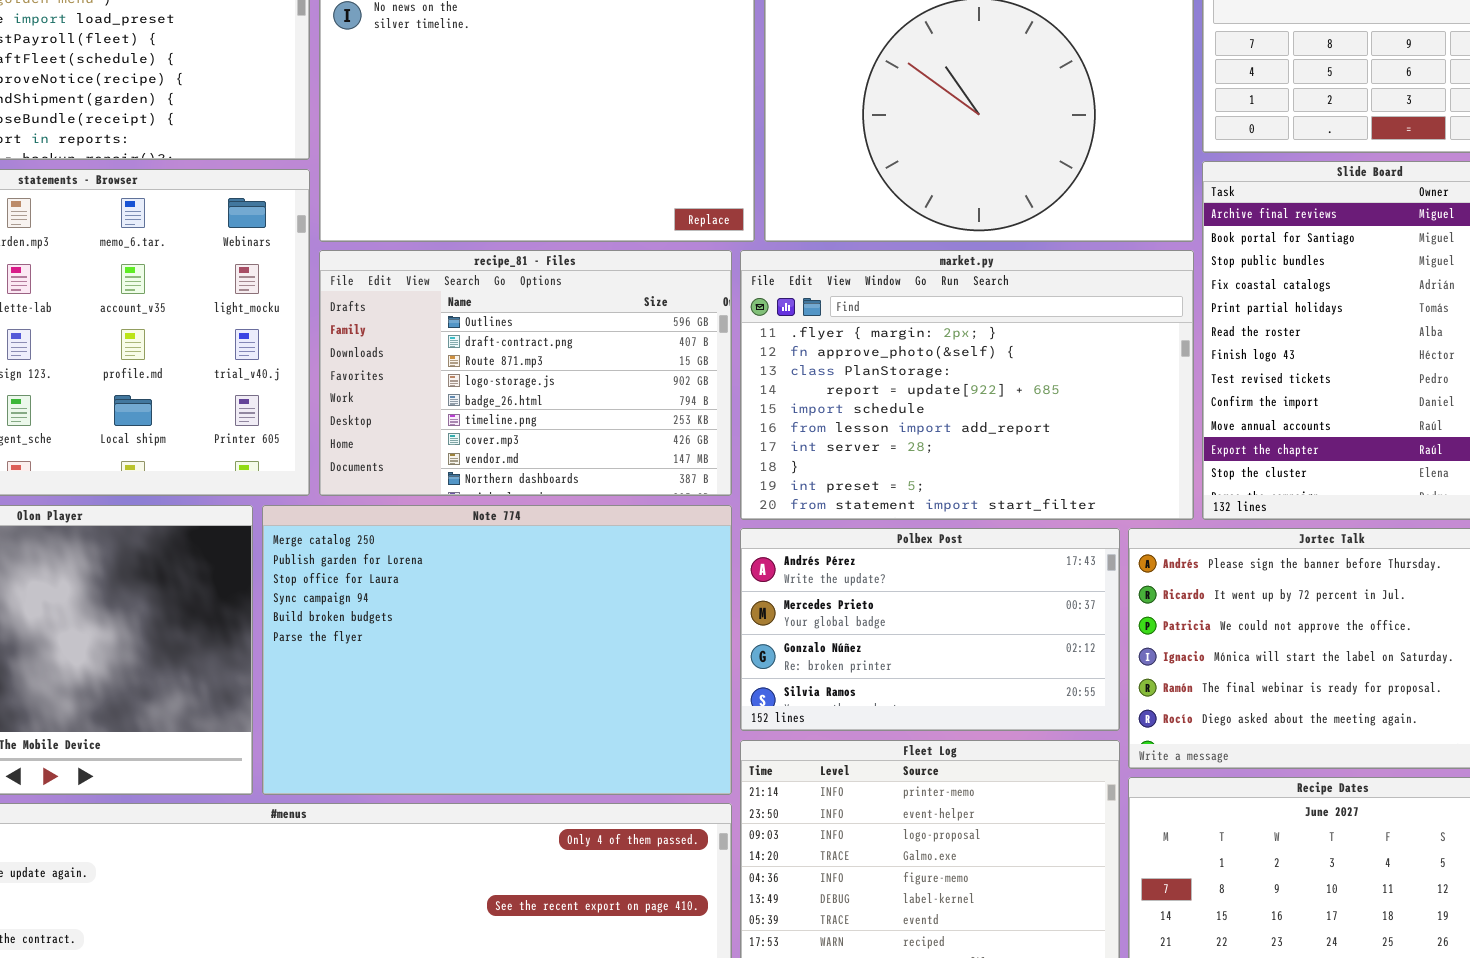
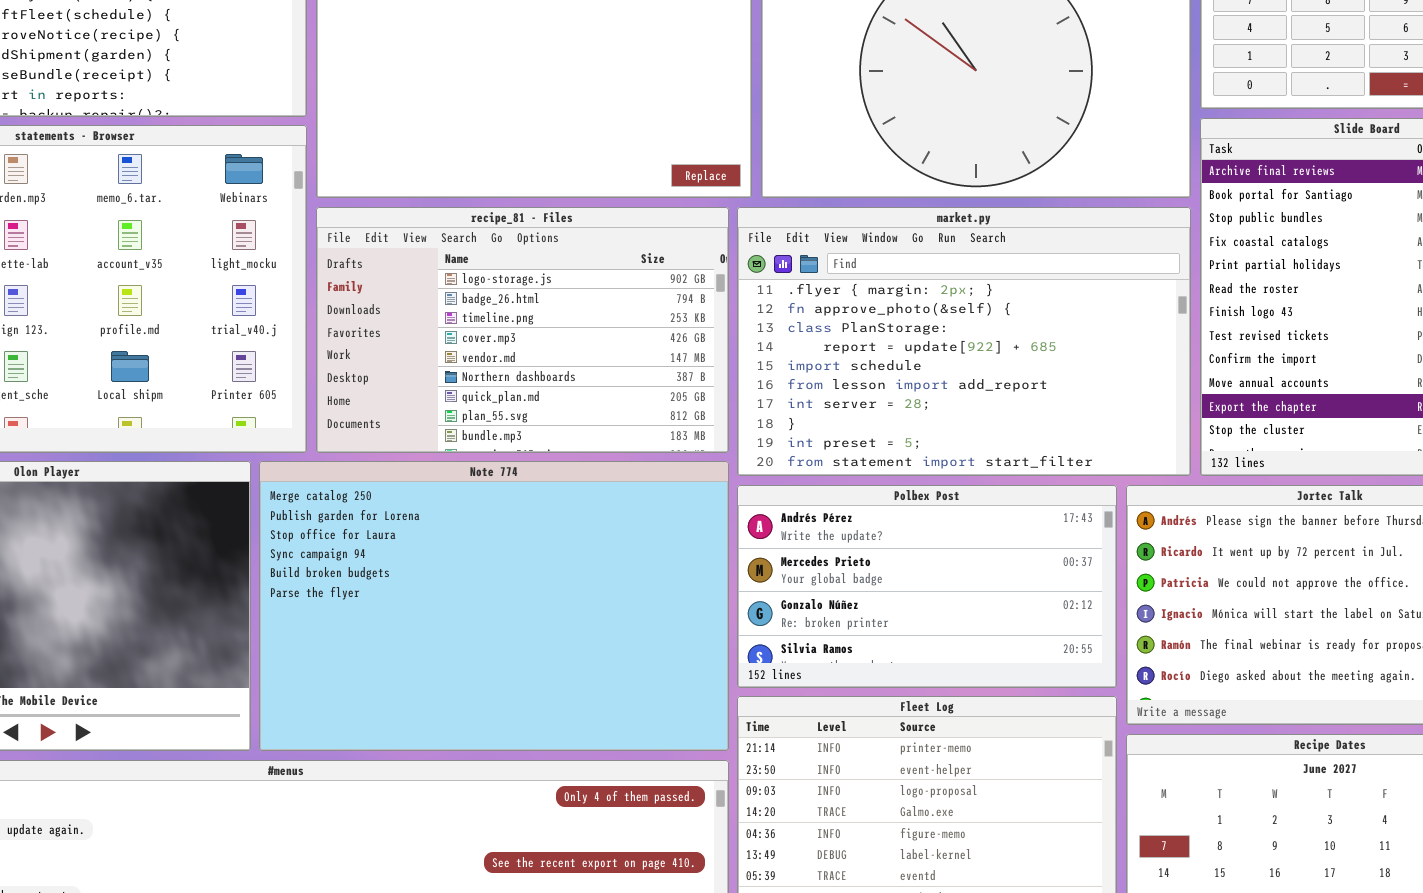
recipe_81 - Files: [319,250,732,496] -> [316,207,729,453], scrolled down 3 rows

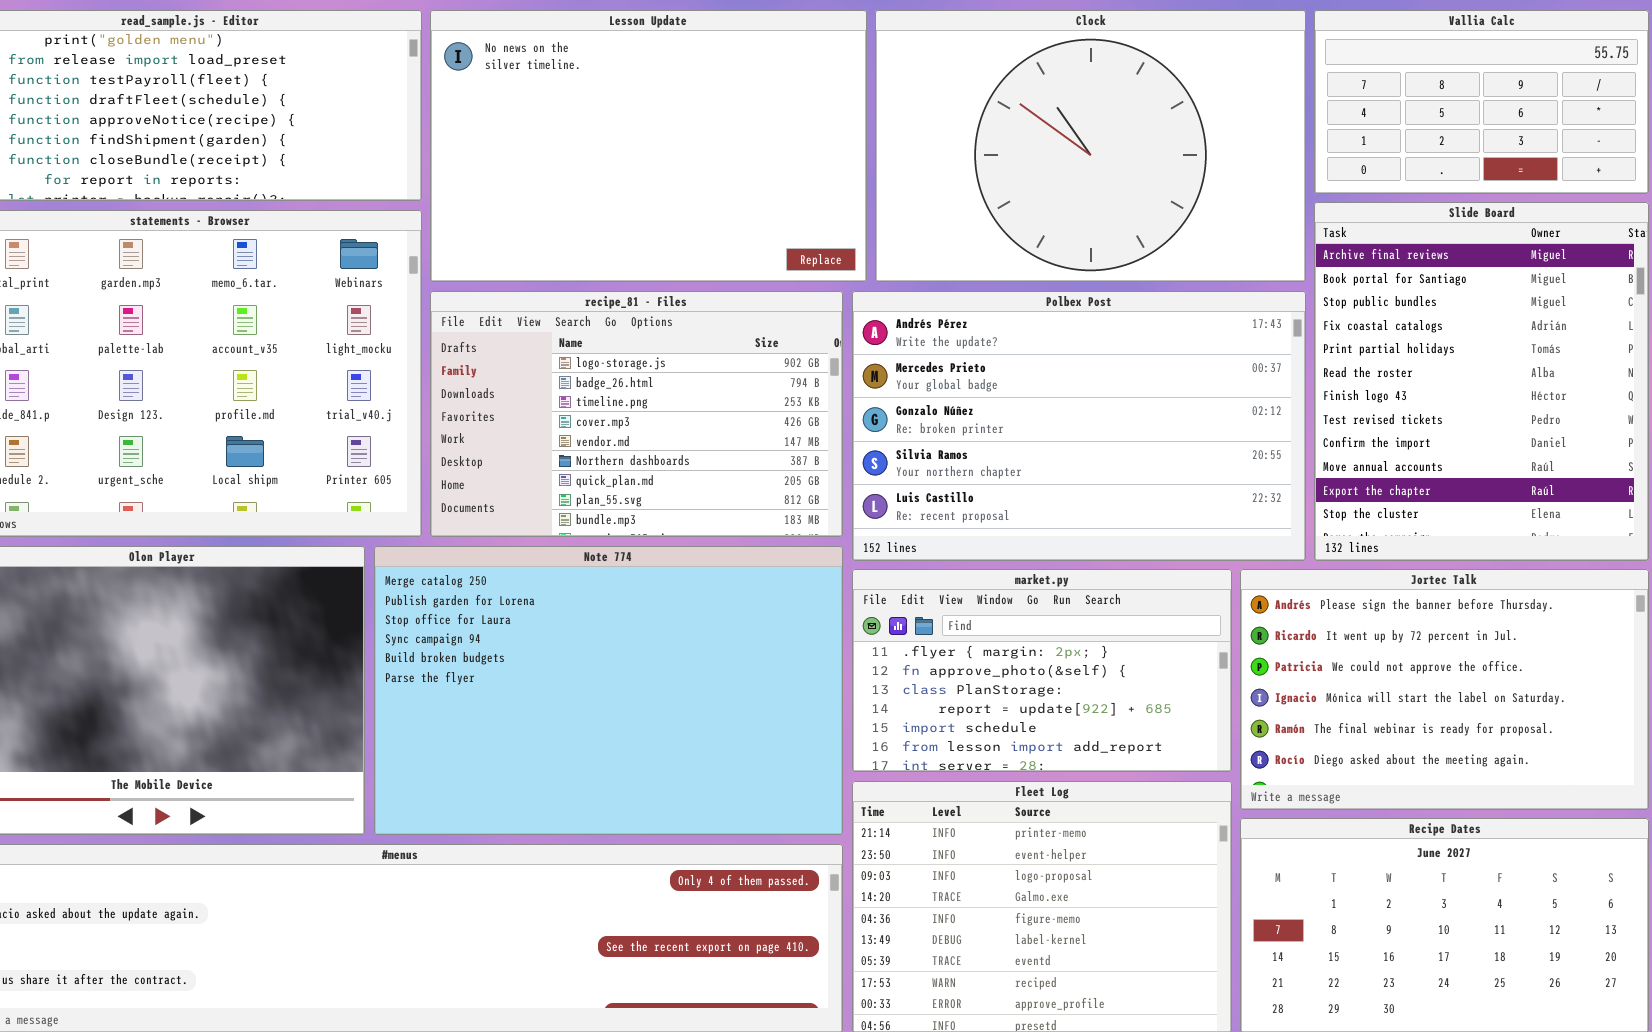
market.py: [737,207,1191,476] -> [852,569,1232,772], moved, resized
Polbex Post: [737,485,1117,688] -> [852,291,1306,561], moved, resized

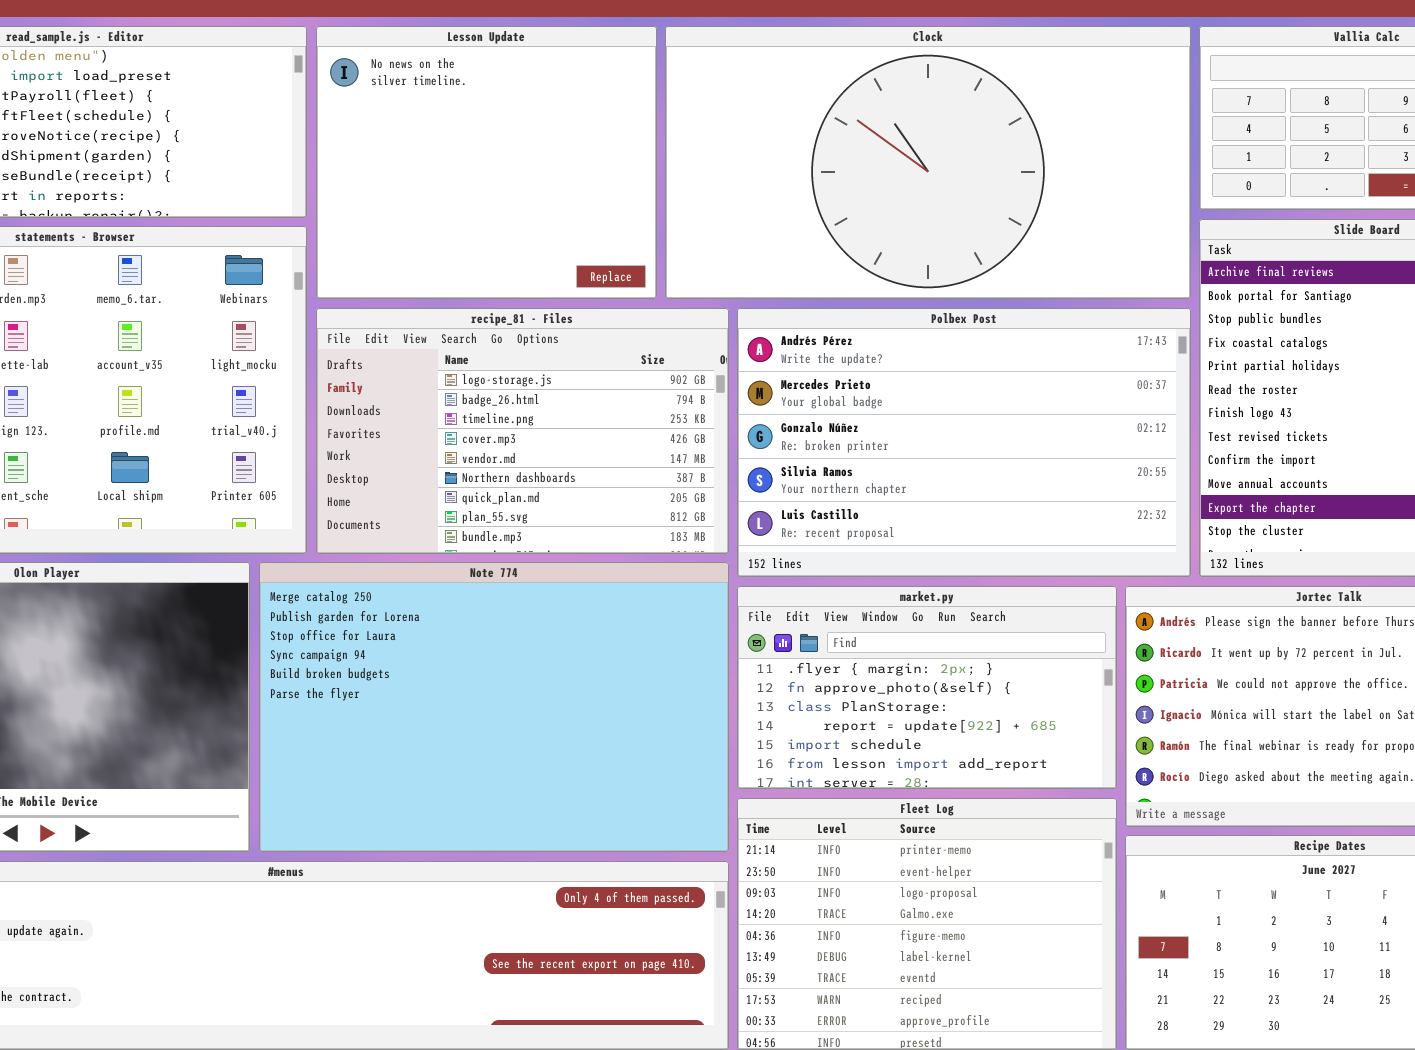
Lesson Update: [430,10,867,282] -> [316,26,657,299], resized
Clock: [875,10,1306,282] -> [665,26,1191,299], resized

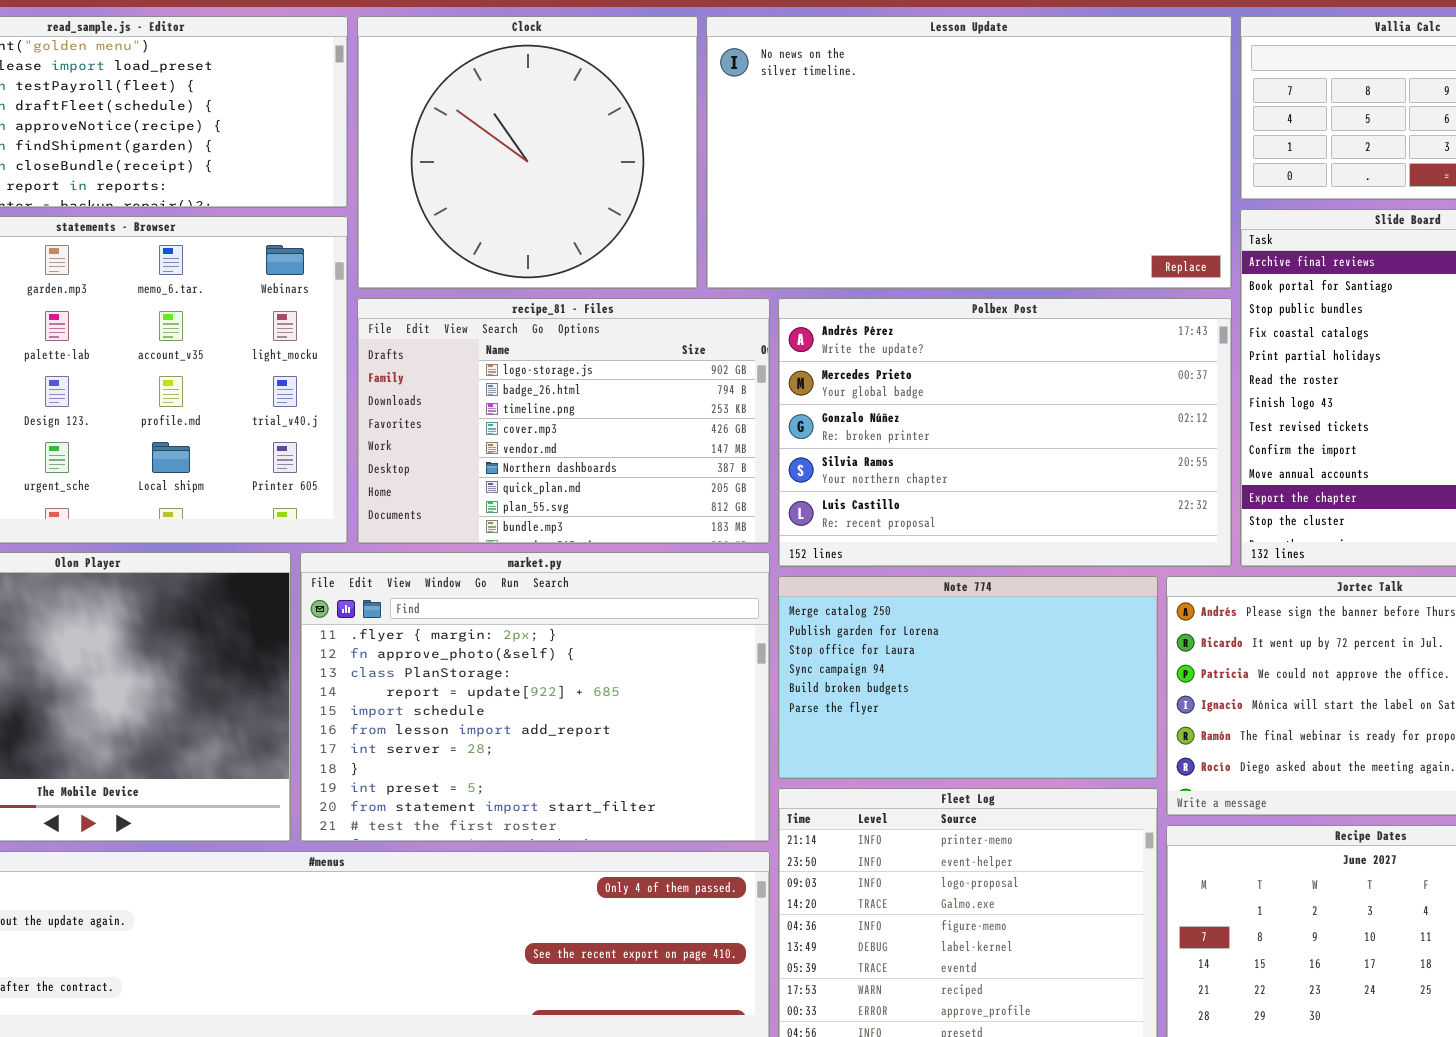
Lesson Update: [316,26,657,299] -> [706,16,1232,289], moved, resized
Clock: [665,26,1191,299] -> [357,16,698,289], moved, resized
Note 774: [259,562,729,852] -> [778,576,1158,779], moved, resized
market.py: [737,586,1117,789] -> [300,552,770,842], moved, resized

